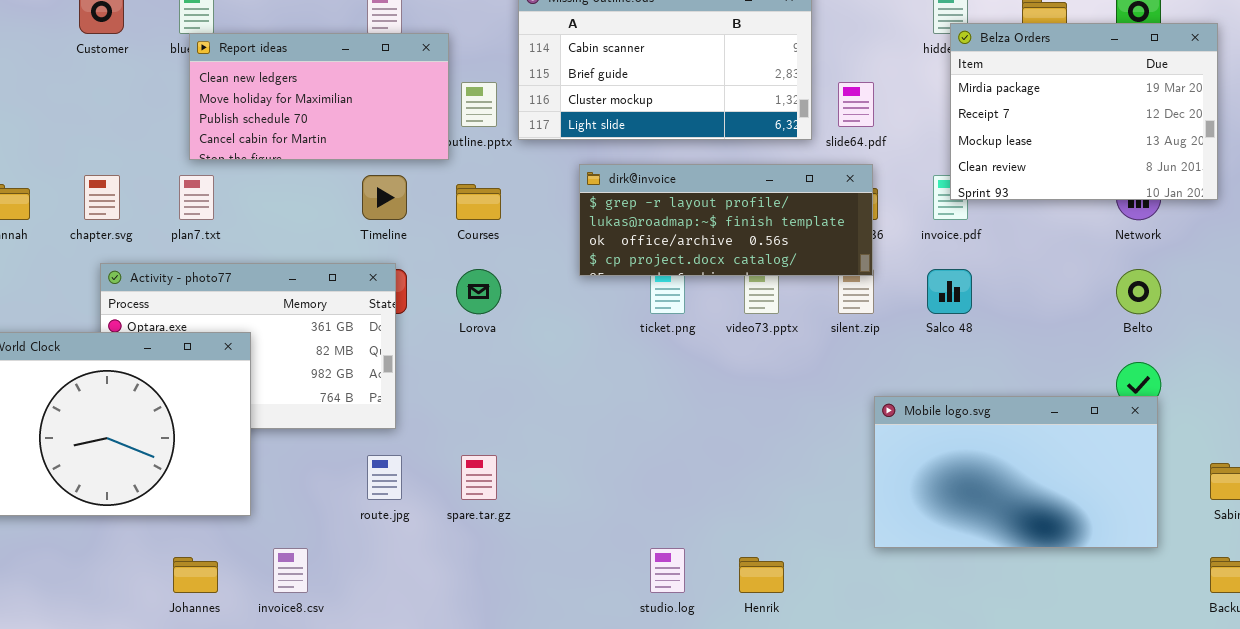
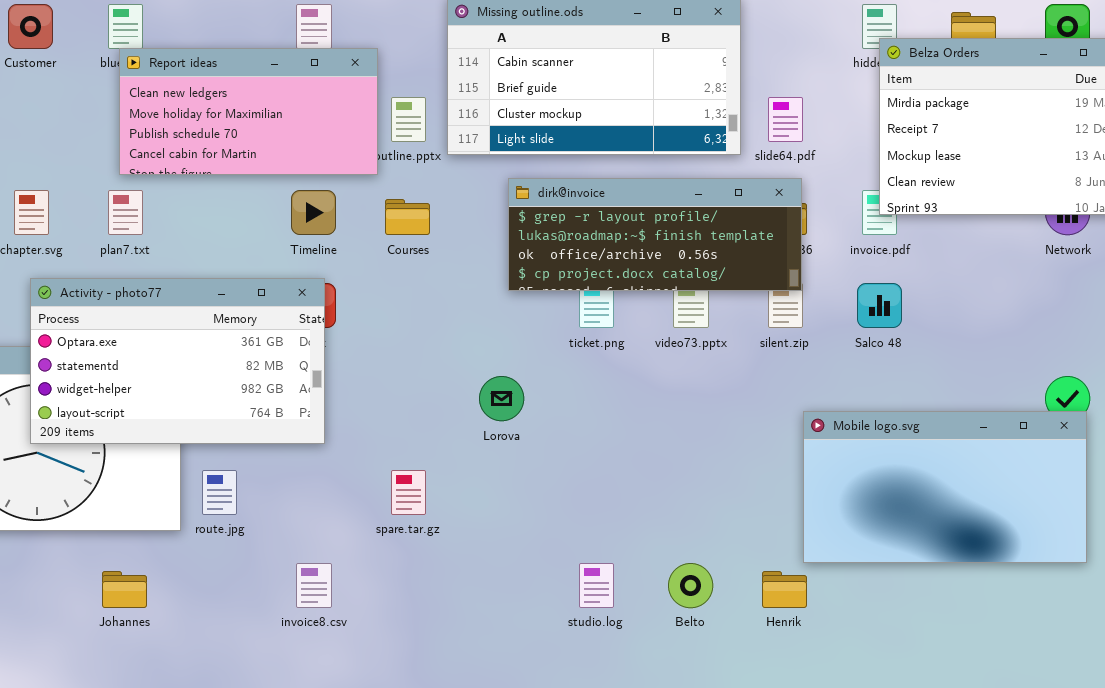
Activity - photo77: [100,263,396,429] -> [30,278,325,444], raised
Lorova: [456,269,501,314] -> [479,376,524,421], moved
Belto: [1116,269,1161,314] -> [668,563,713,608], moved
route.jpg: [367,455,402,500] -> [202,470,237,515], moved
invoice8.csv: [273,548,308,593] -> [296,563,332,608], moved
Henrik: [739,557,784,593] -> [762,571,807,608], moved

